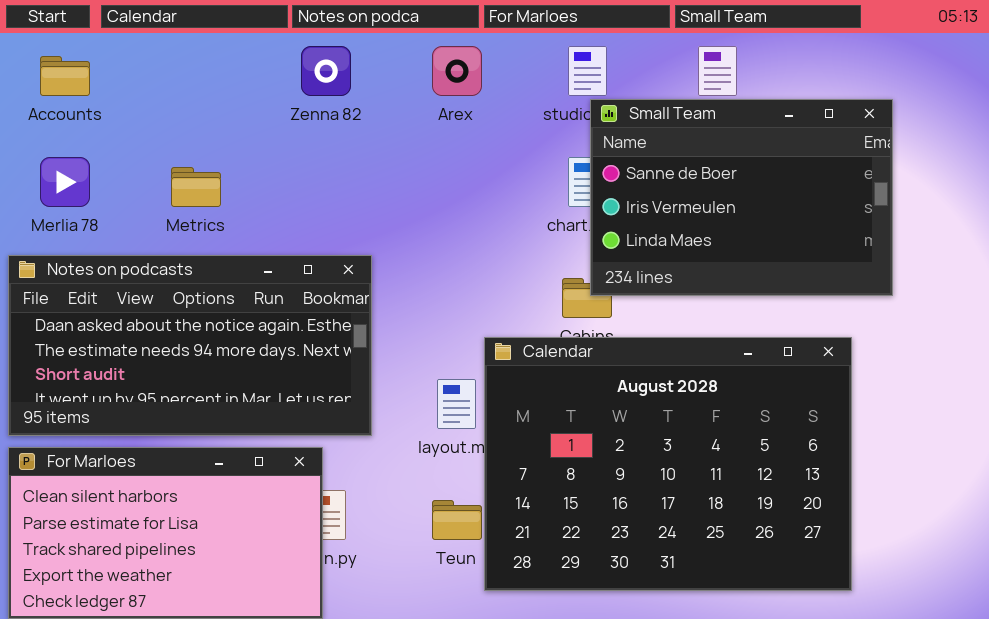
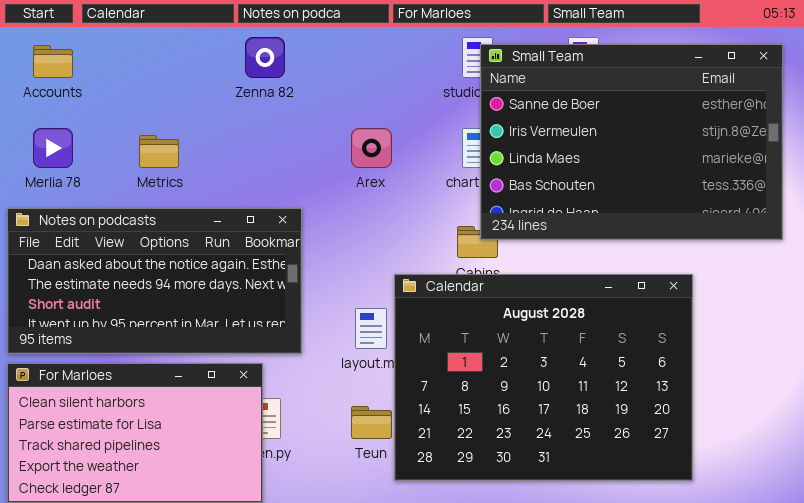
Arex: [432,46,482,96] -> [351,128,392,168], moved
Small Team: [590,99,893,296] -> [480,44,783,240], resized

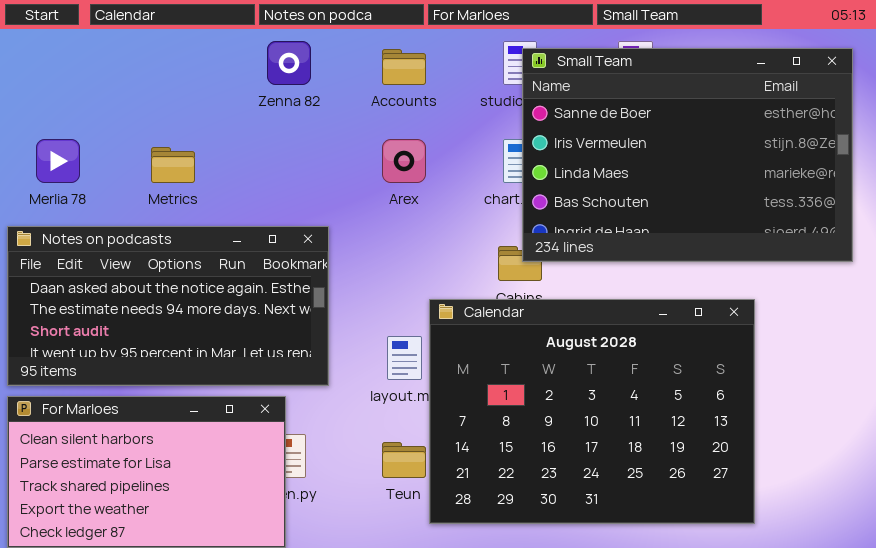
Accounts: [33,45,73,78] -> [382,49,426,85], moved

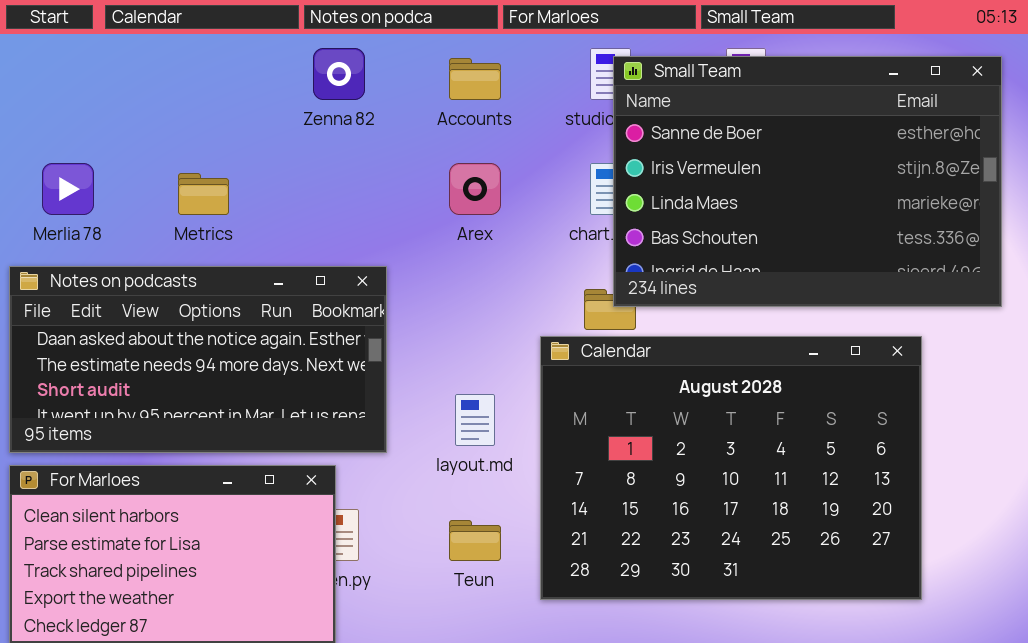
Calendar: [429,299,755,524] -> [540,336,922,600], moved

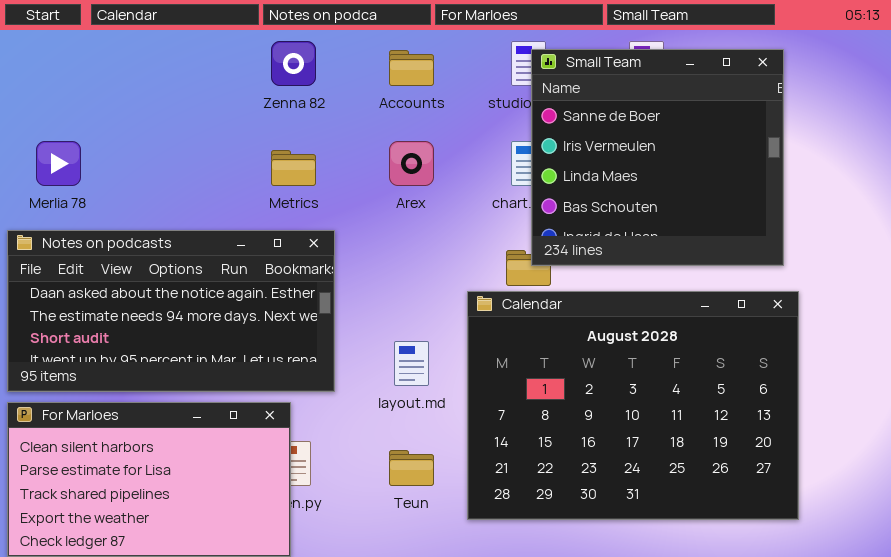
Small Team: [613,56,1002,307] -> [531,49,784,266], resized
Metrics: [178,173,229,215] -> [271,150,316,186], moved

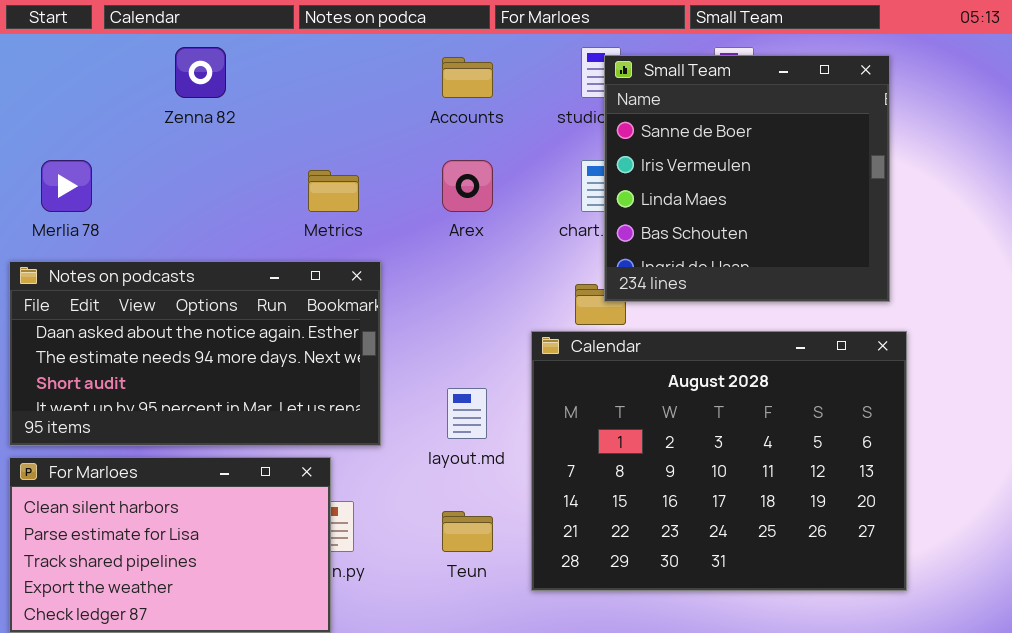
Zenna 82: [271,41,316,86] -> [175,47,226,98], moved

